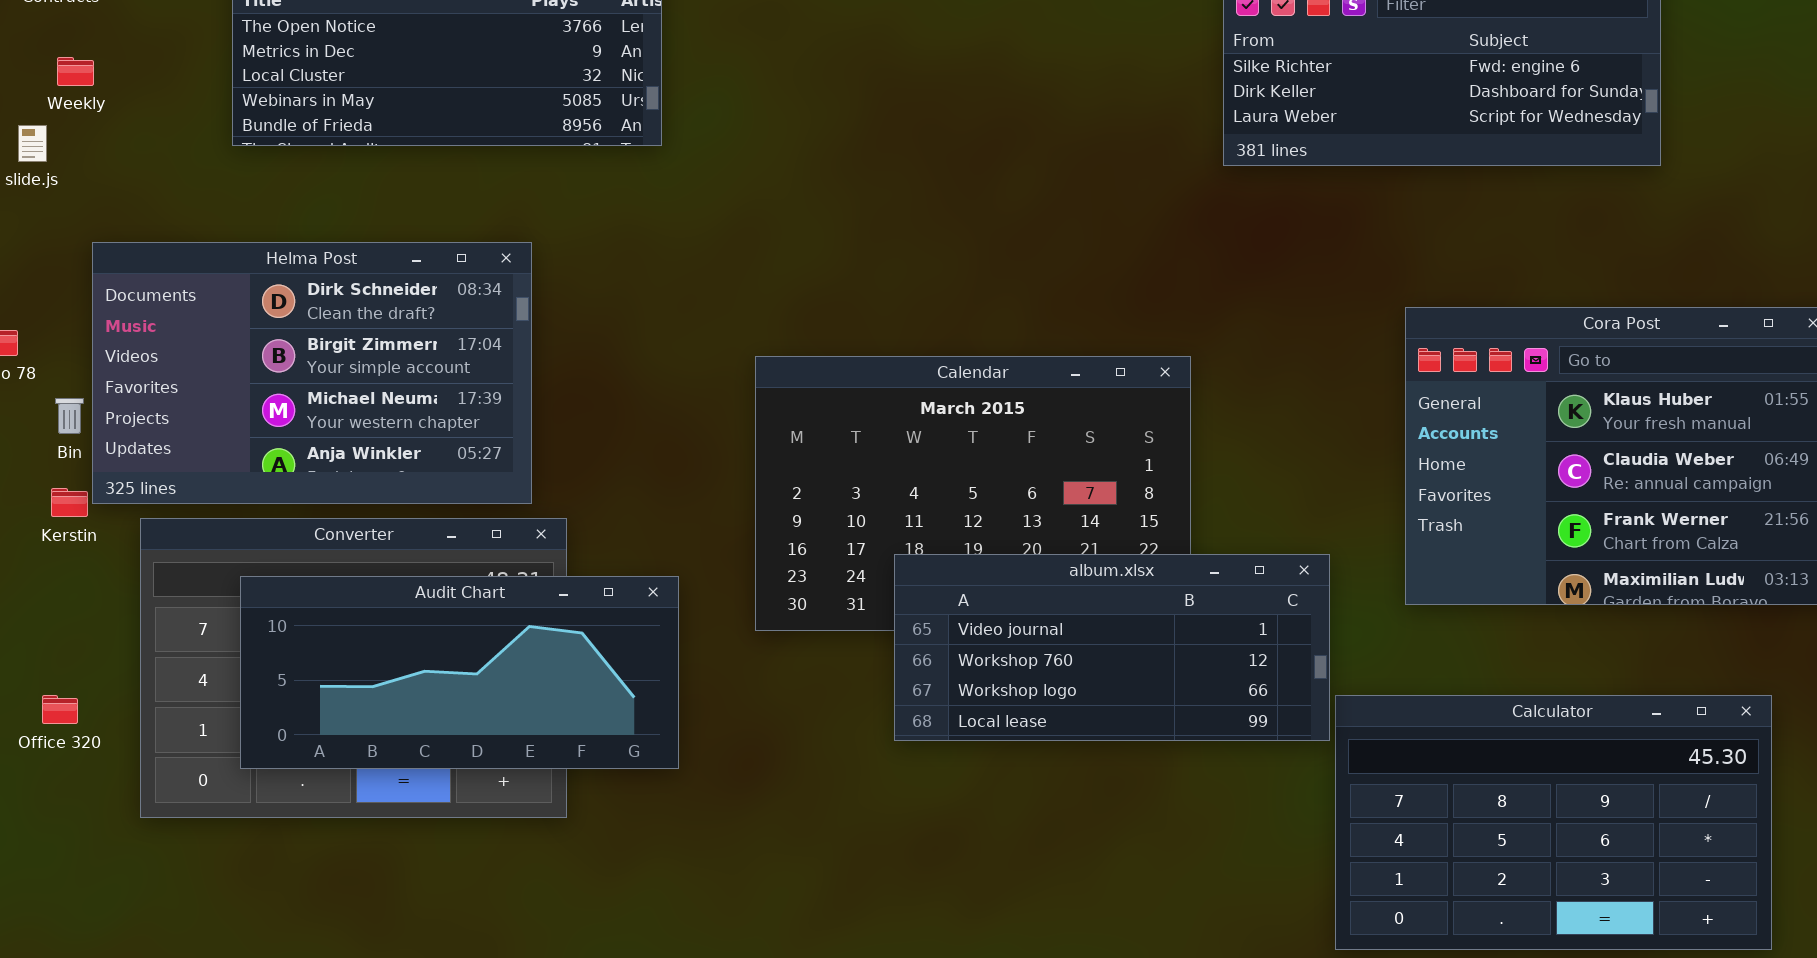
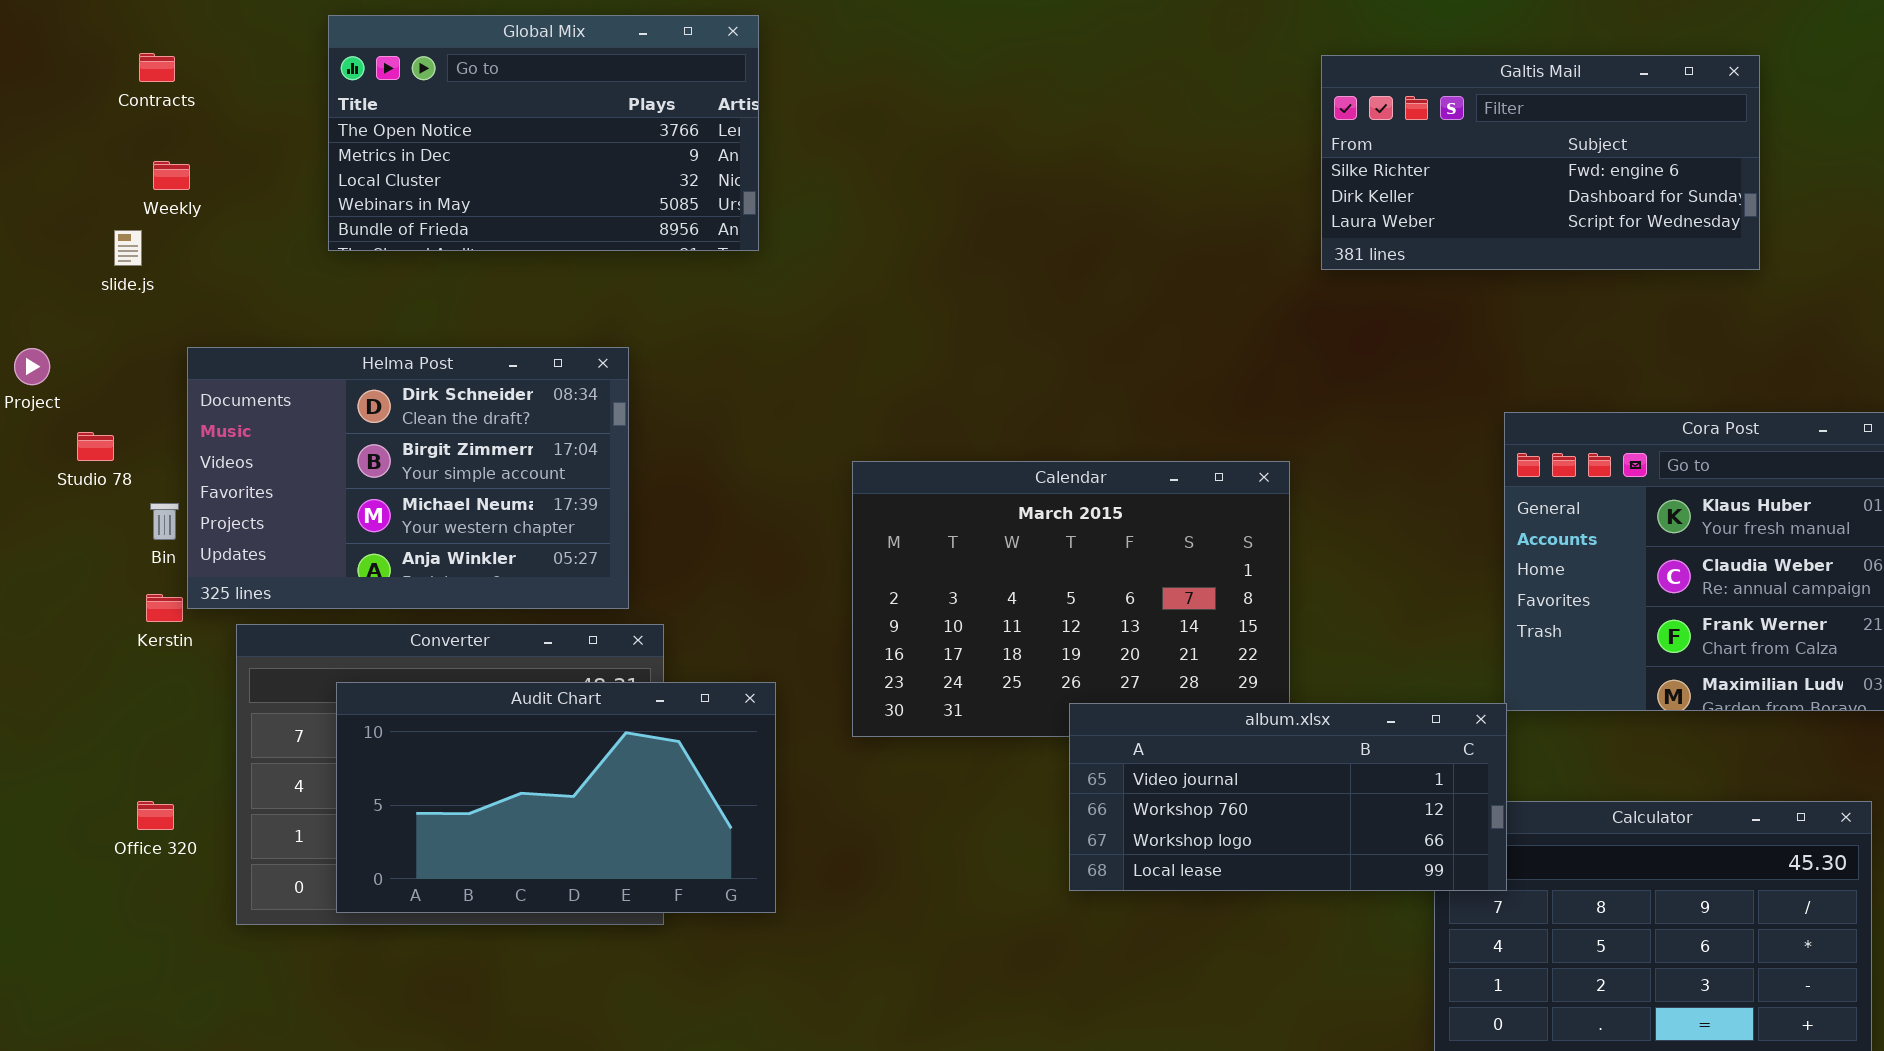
album.xlsx: [894,554,1330,741] -> [1069,703,1507,891], moved
Audit Chart: [240,576,679,769] -> [336,682,776,913], resized

